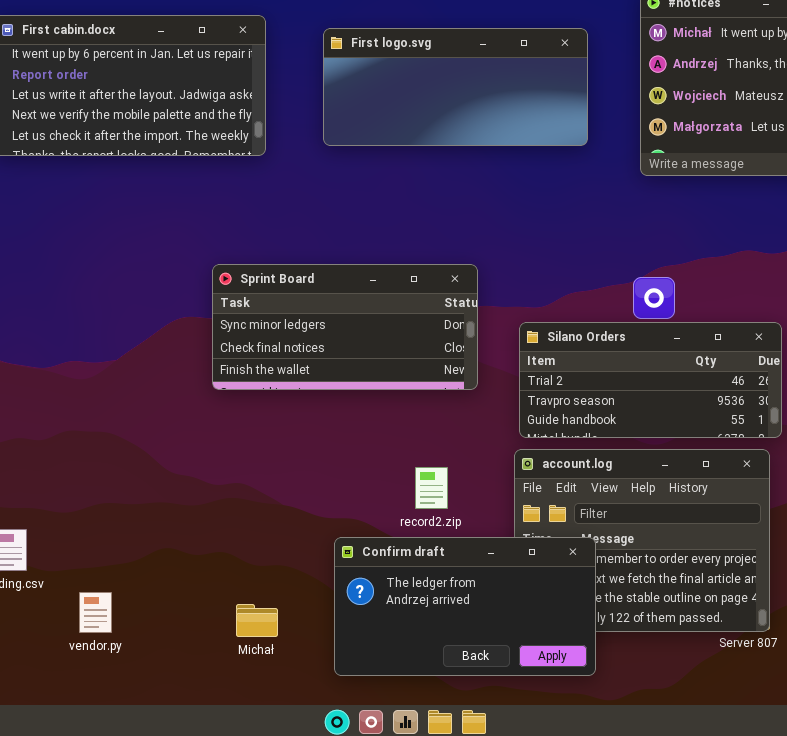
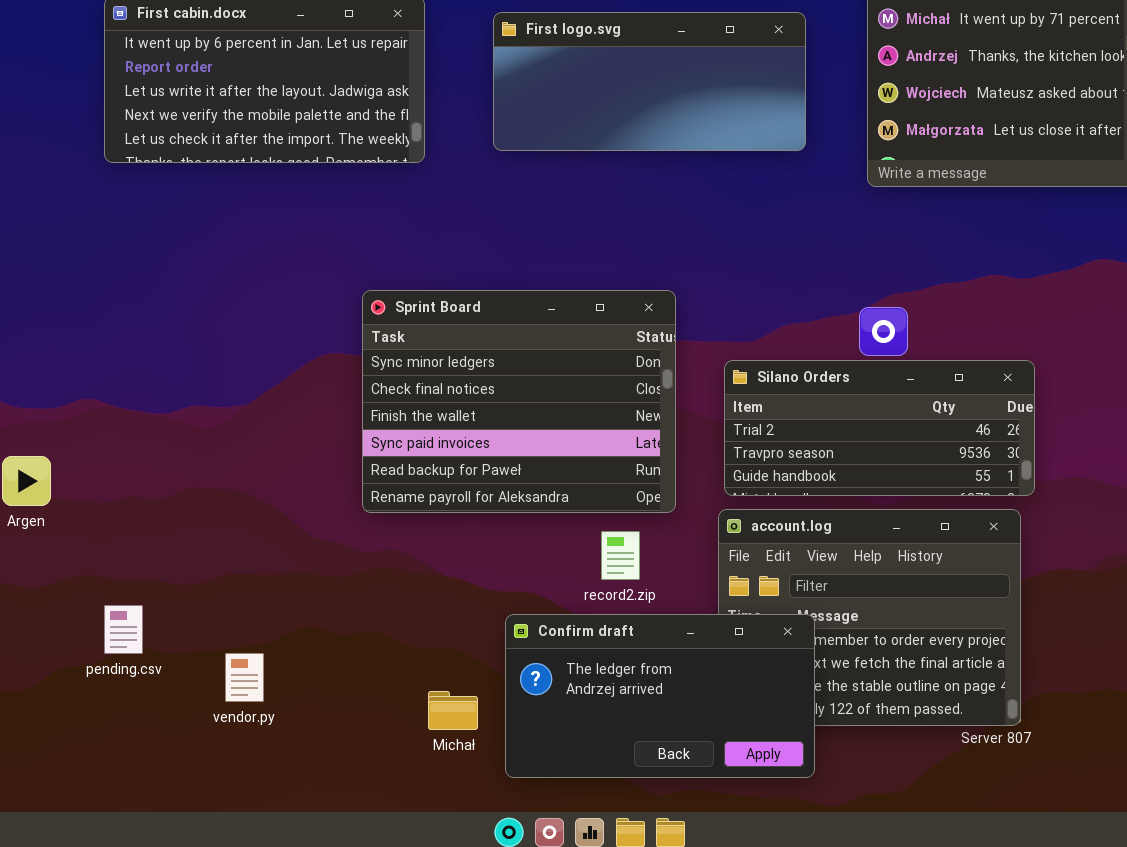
Sprint Board: [212,264,478,390] -> [362,290,676,513], resized
vendor.py: [79,592,112,633] -> [225,653,264,702], moved
Michał: [236,604,278,637] -> [428,691,478,730], moved

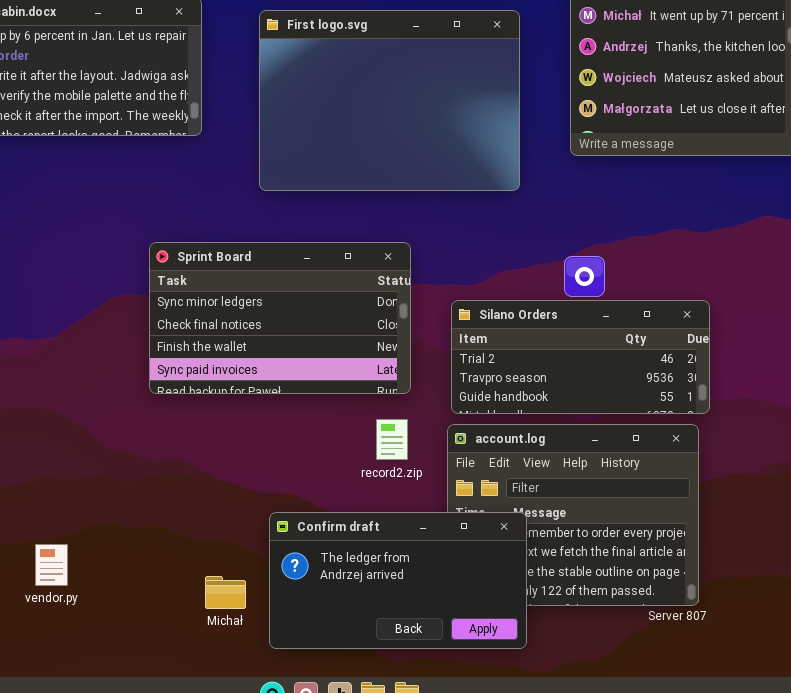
First logo.svg: [493,12,806,151] -> [259,10,520,191], resized
Sprint Board: [362,290,676,513] -> [149,242,411,394], resized
record2.zip: [601,531,640,580] -> [376,419,408,460], moved

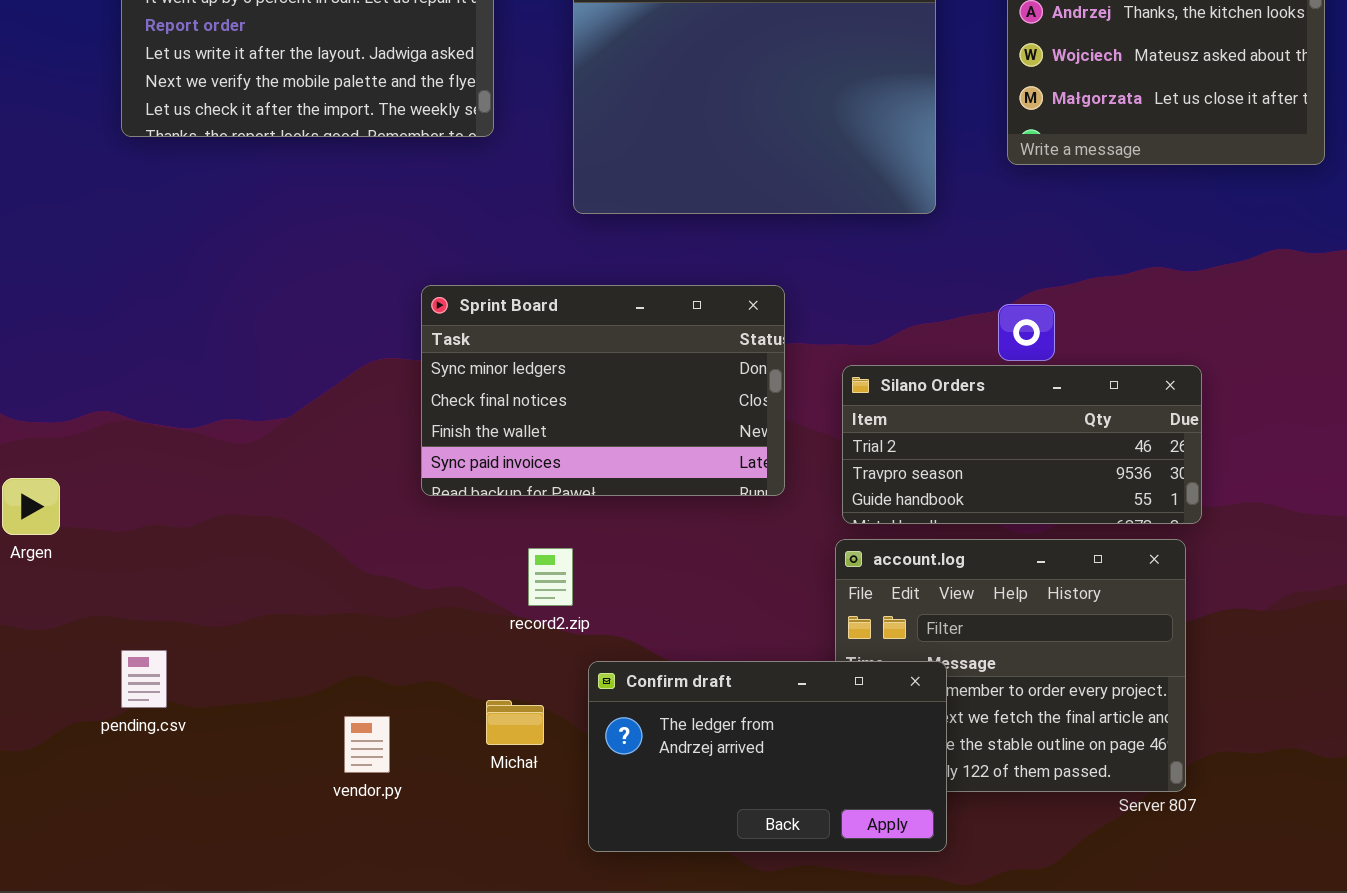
record2.zip: [376,419,408,460] -> [528,548,573,606], moved
vendor.py: [35,544,68,586] -> [344,716,390,773], moved
Michał: [205,576,246,609] -> [486,700,544,745], moved

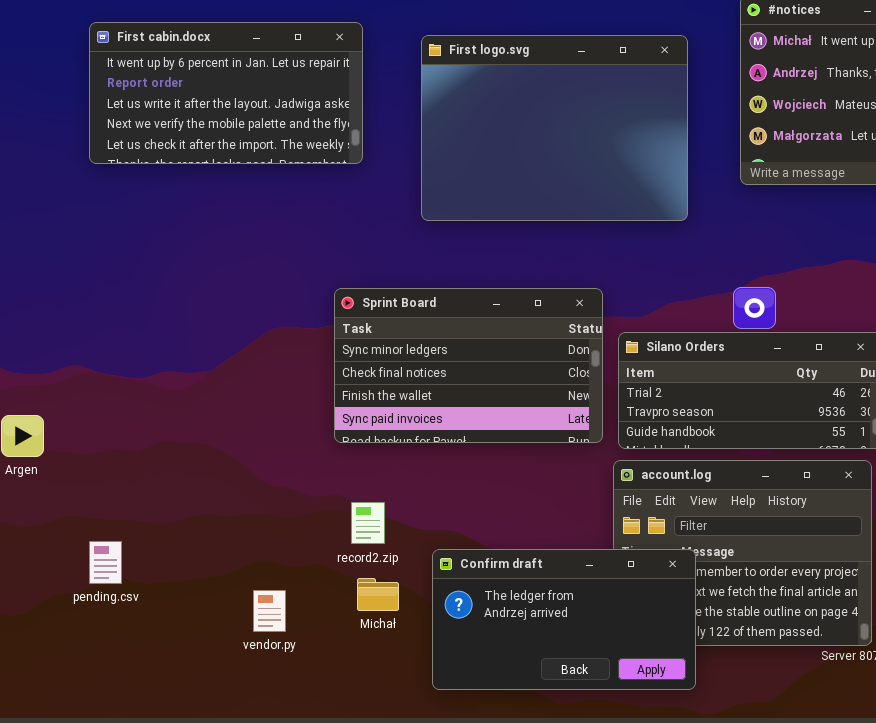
Sprint Board: [421,285,785,496] -> [334,288,603,443], moved
record2.zip: [528,548,573,606] -> [351,502,385,544], moved

